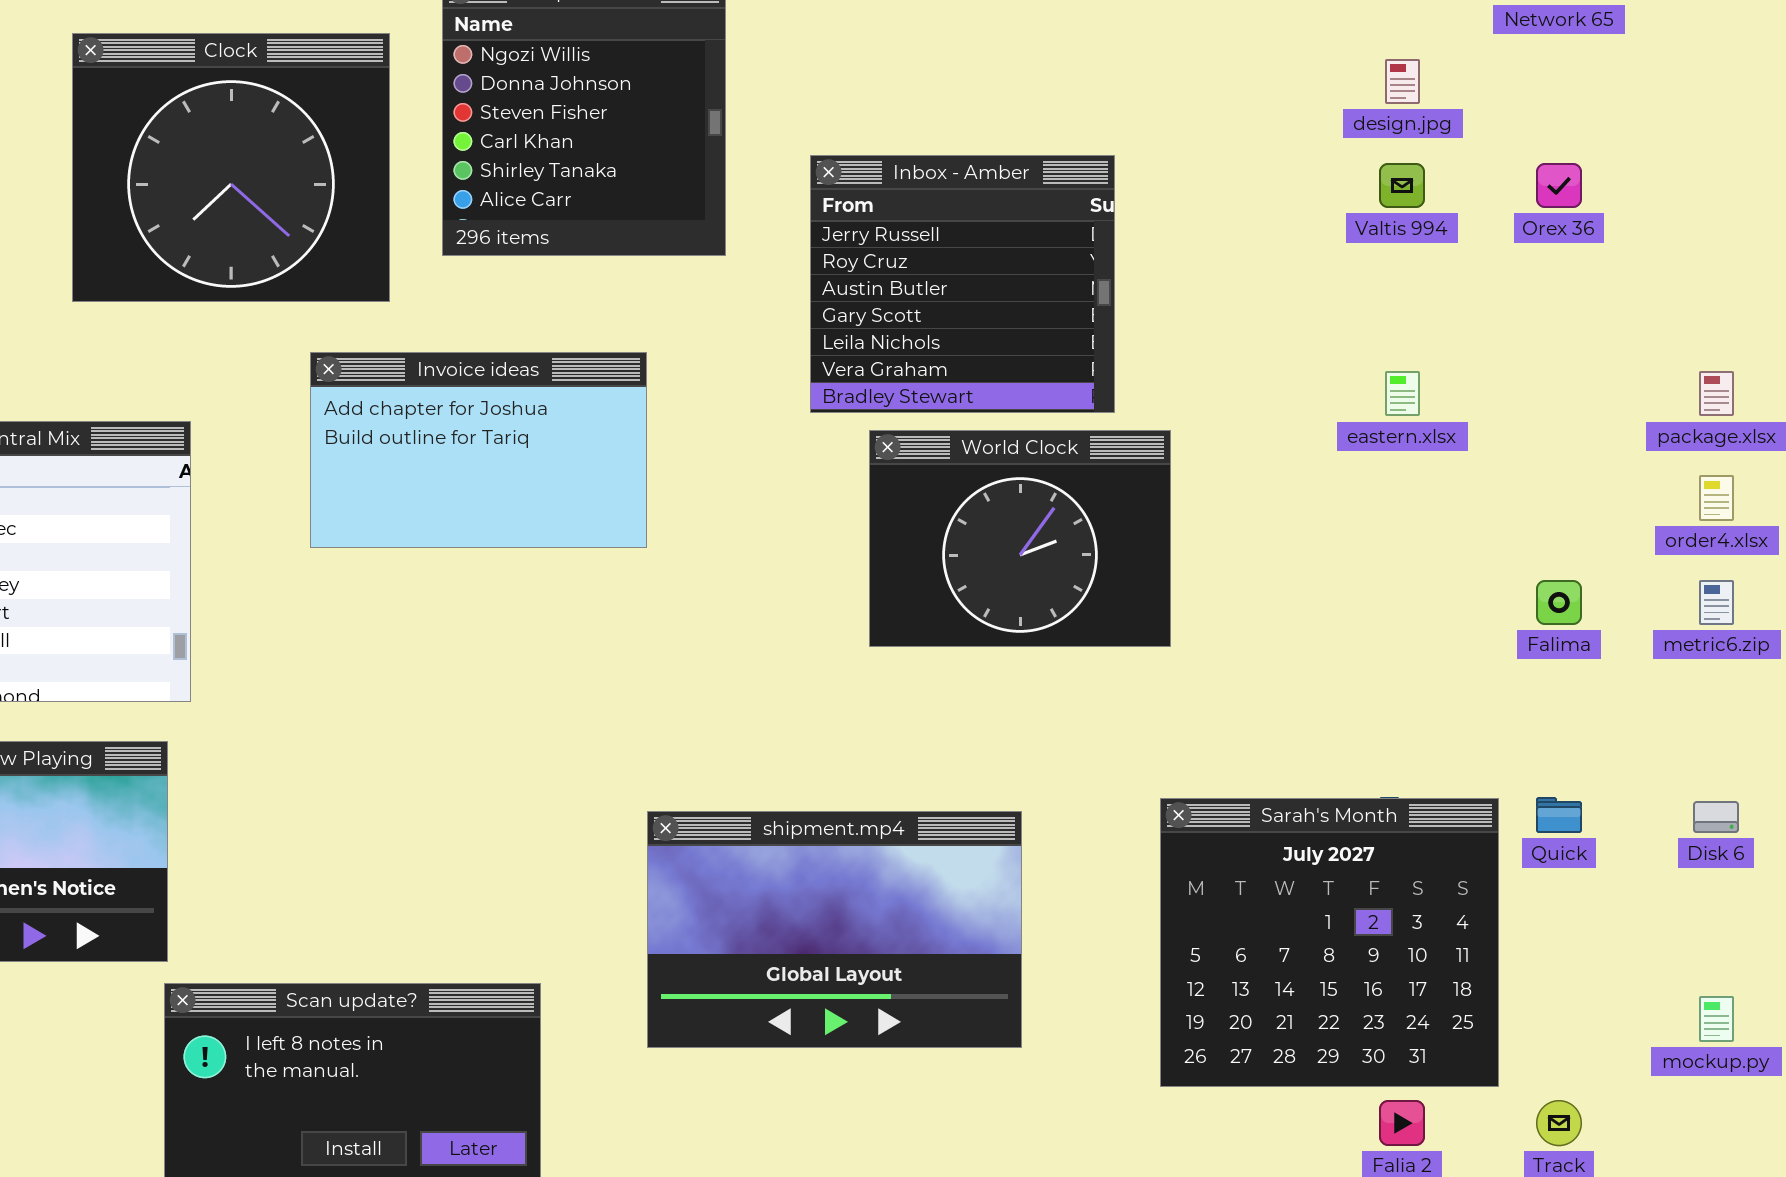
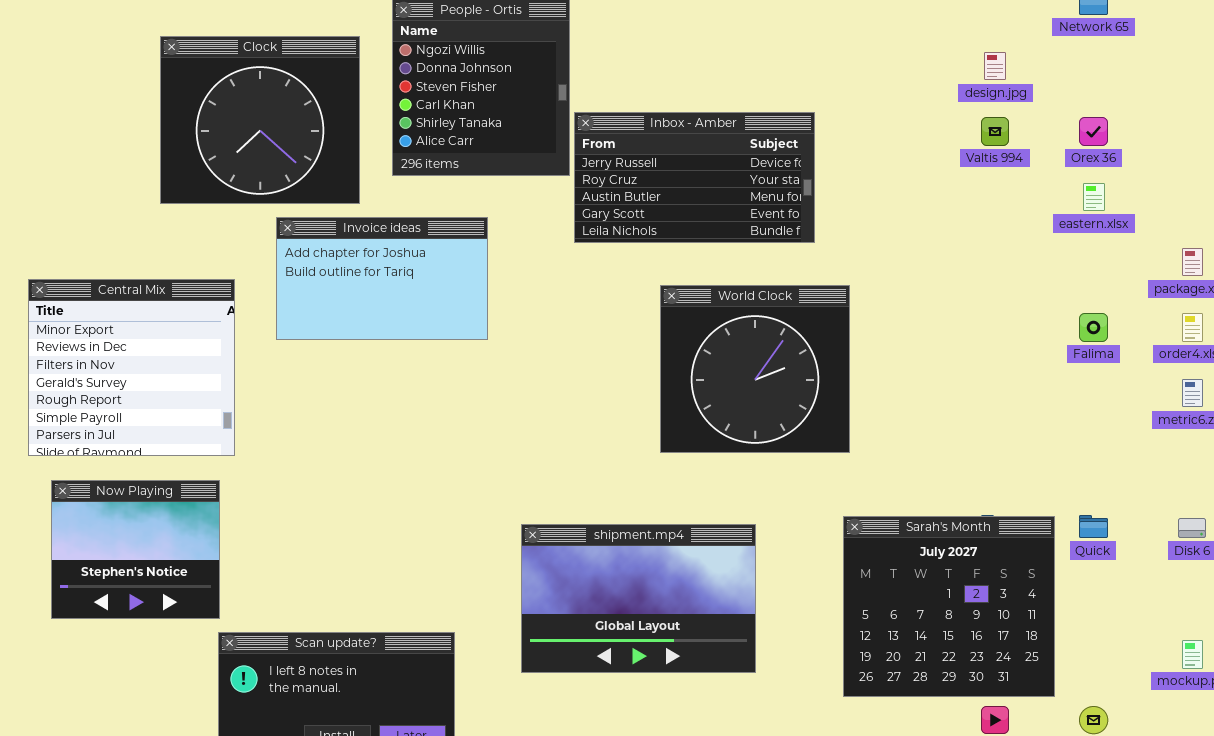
Inbox - Amber: [810,155,1115,413] -> [574,112,815,243], resized
Invoice ideas: [310,352,647,548] -> [276,217,488,340], moved
eastern.xlsx: [1385,371,1420,416] -> [1083,183,1105,211], moved
World Clock: [869,430,1171,647] -> [660,285,850,453], resized
Falima: [1536,580,1582,625] -> [1079,313,1108,342], moved

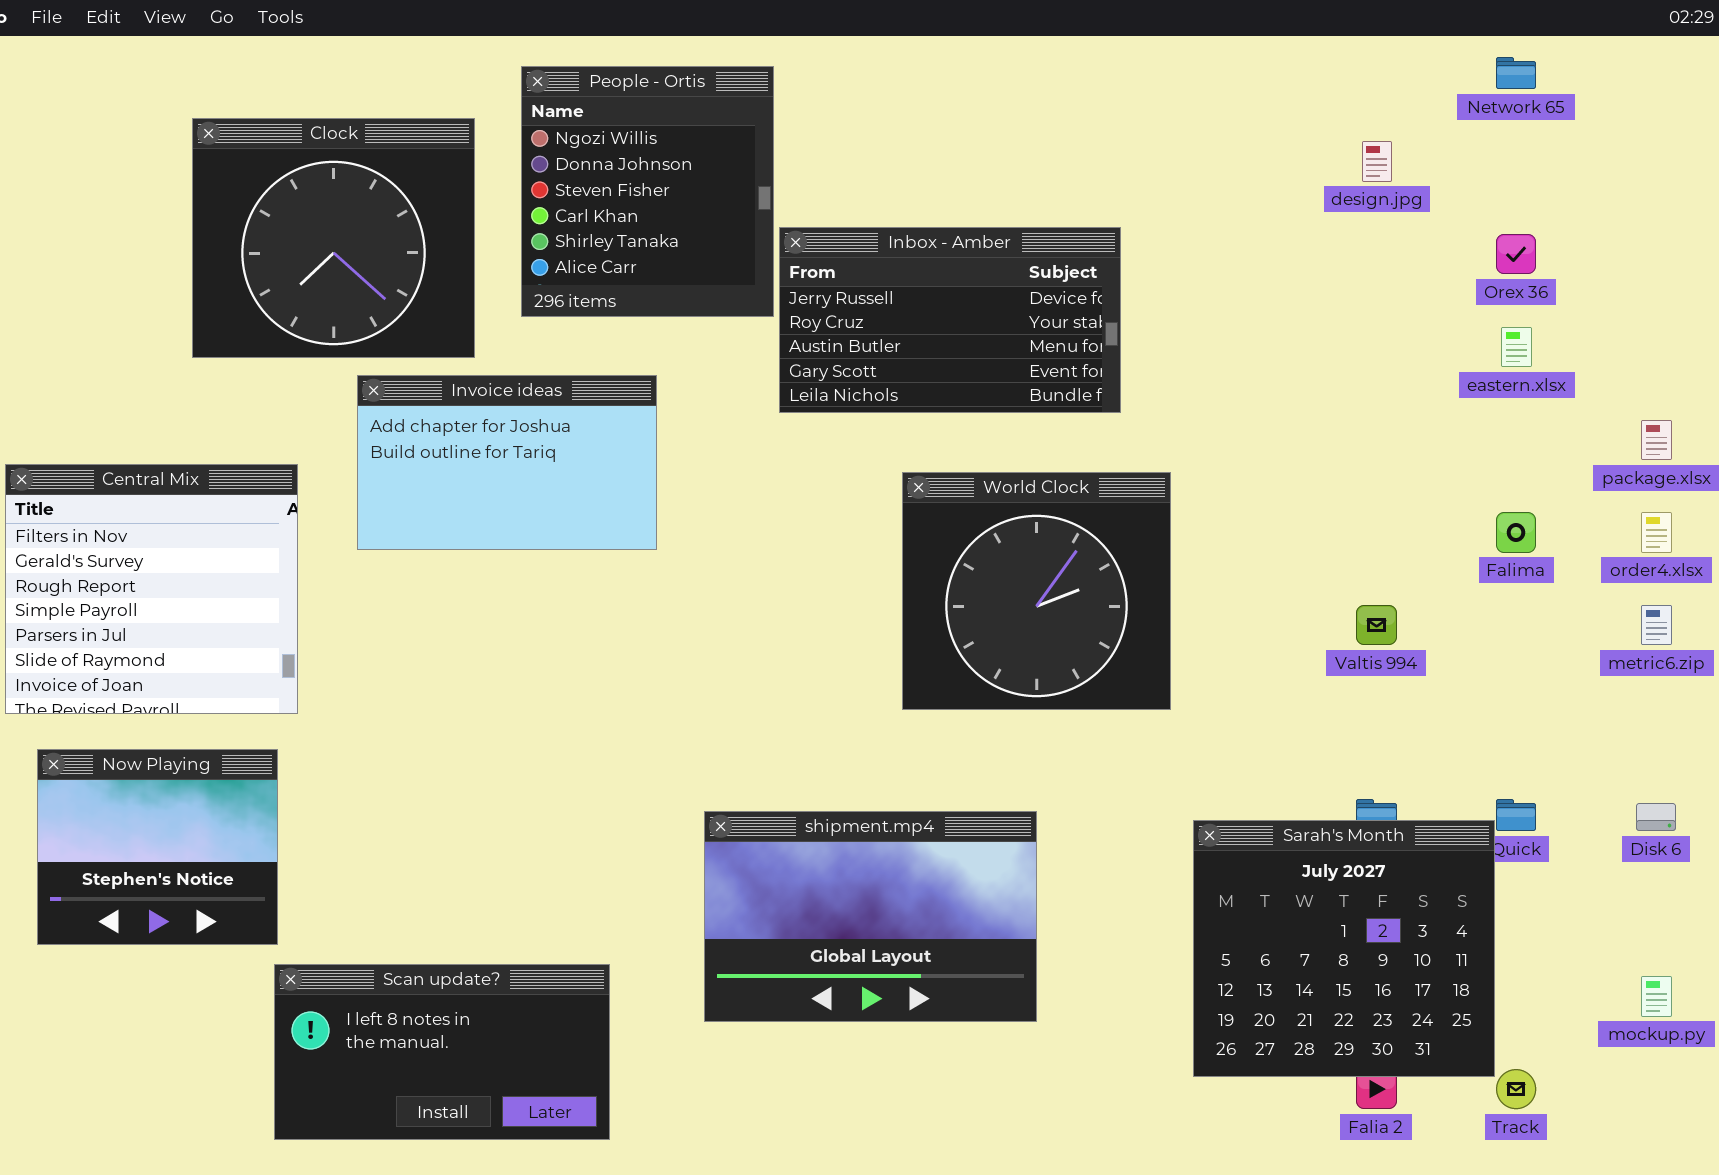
Valtis 994: [981,117,1009,146] -> [1356,605,1397,645], moved
Central Mix: [28,279,235,456] -> [5,464,298,714], scrolled down 2 rows
Sarah's Month: [843,516,1055,697] -> [1193,820,1495,1077], moved

